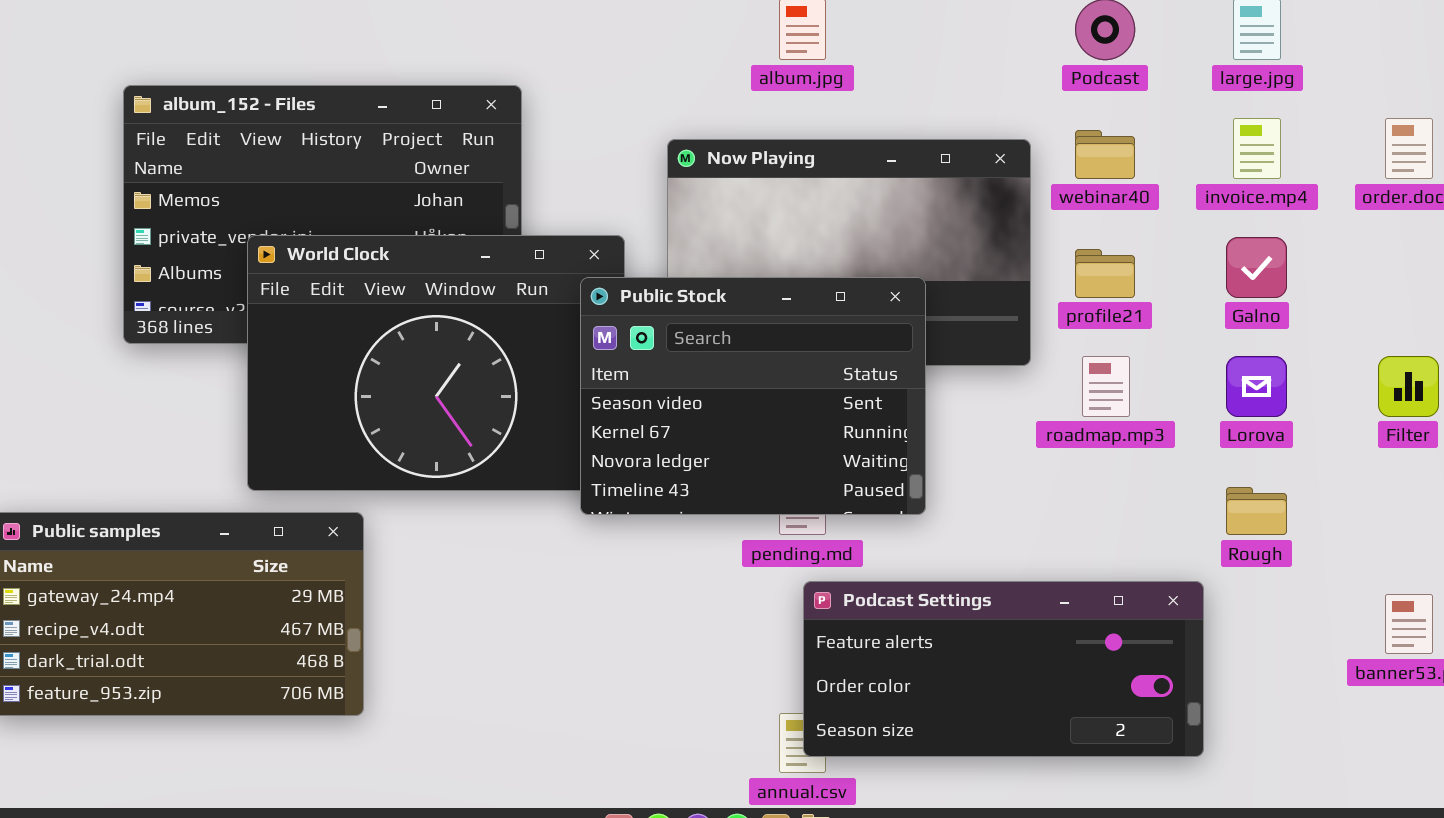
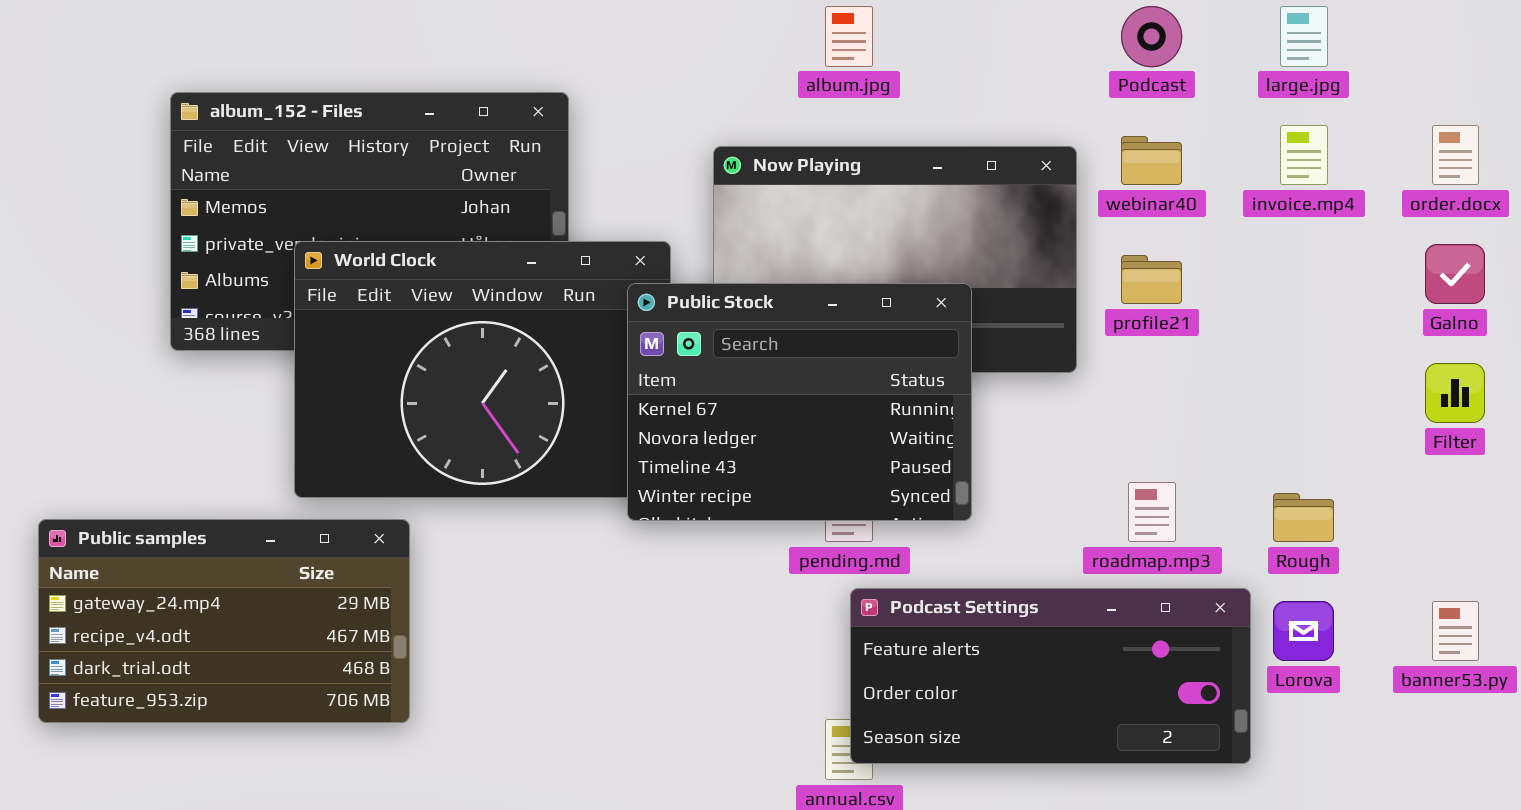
Galno: [1226,237,1287,298] -> [1425,244,1485,304], moved
Public Stock: [580,277,926,515] -> [627,283,972,521], scrolled down 1 row
roadmap.mp3: [1082,356,1130,417] -> [1128,482,1176,542], moved
Lorova: [1226,356,1287,417] -> [1273,601,1334,661], moved

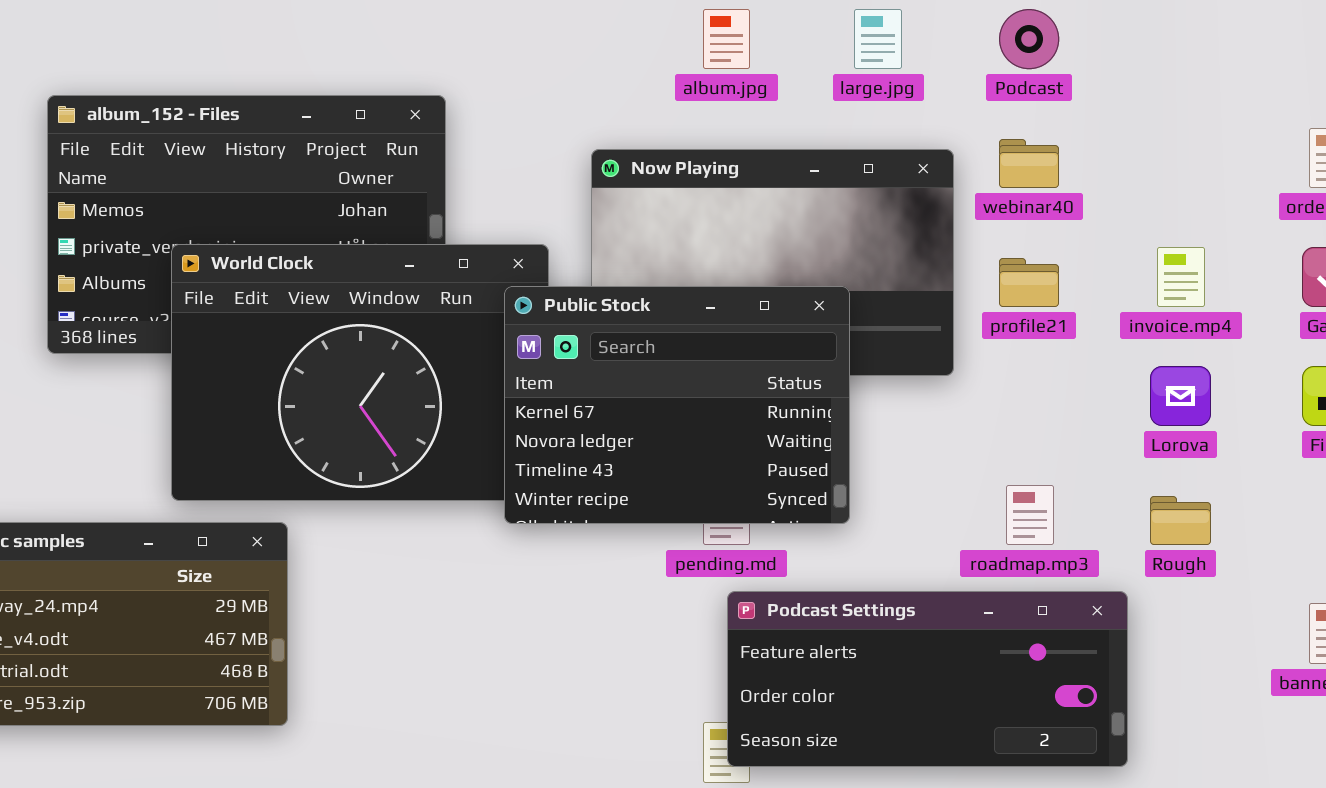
large.jpg: [1280,6,1328,67] -> [854,9,902,69], moved
invoice.mp4: [1280,125,1328,185] -> [1157,247,1205,307], moved
Lorova: [1273,601,1334,661] -> [1150,366,1211,426], moved

